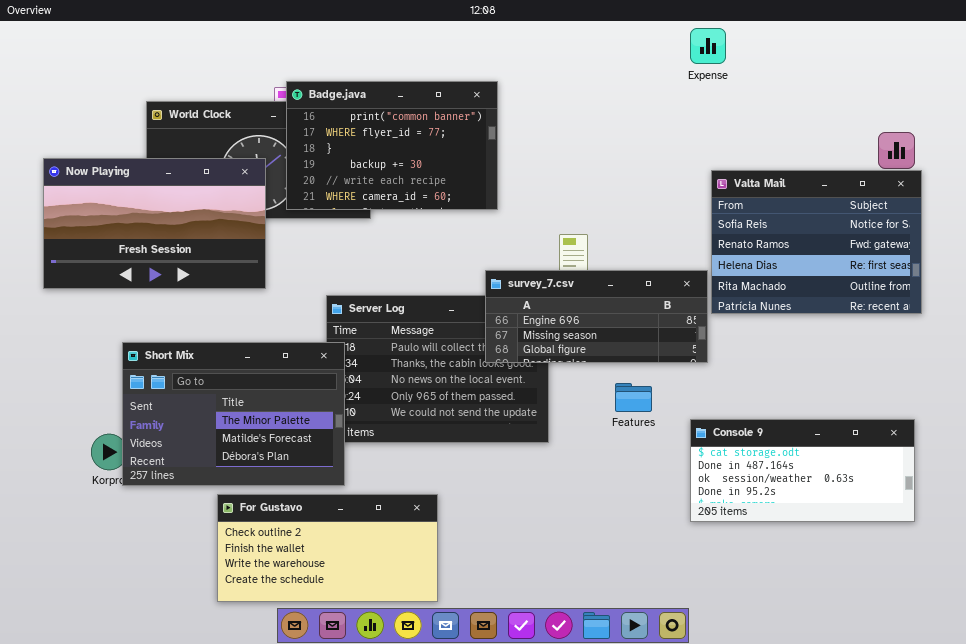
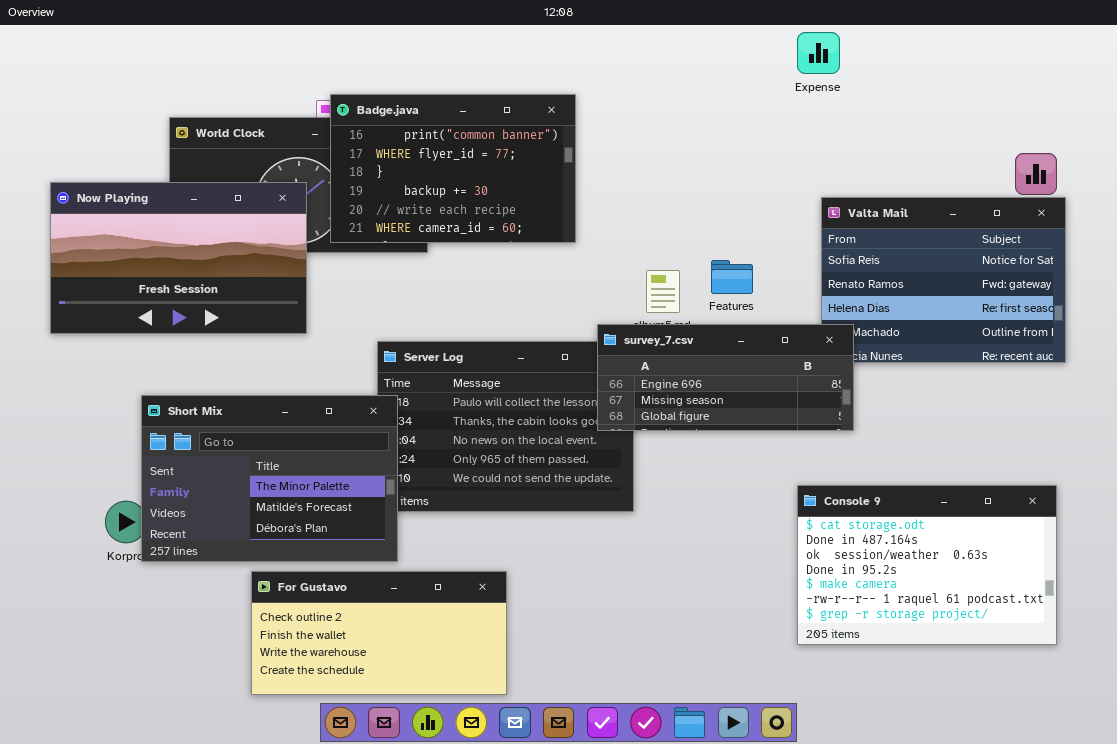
survey_7.csv: [485,270,708,363] -> [597,324,854,431], moved
Features: [615,383,652,412] -> [711,260,753,294], moved
Console 9: [690,419,915,522] -> [797,485,1057,645], resized

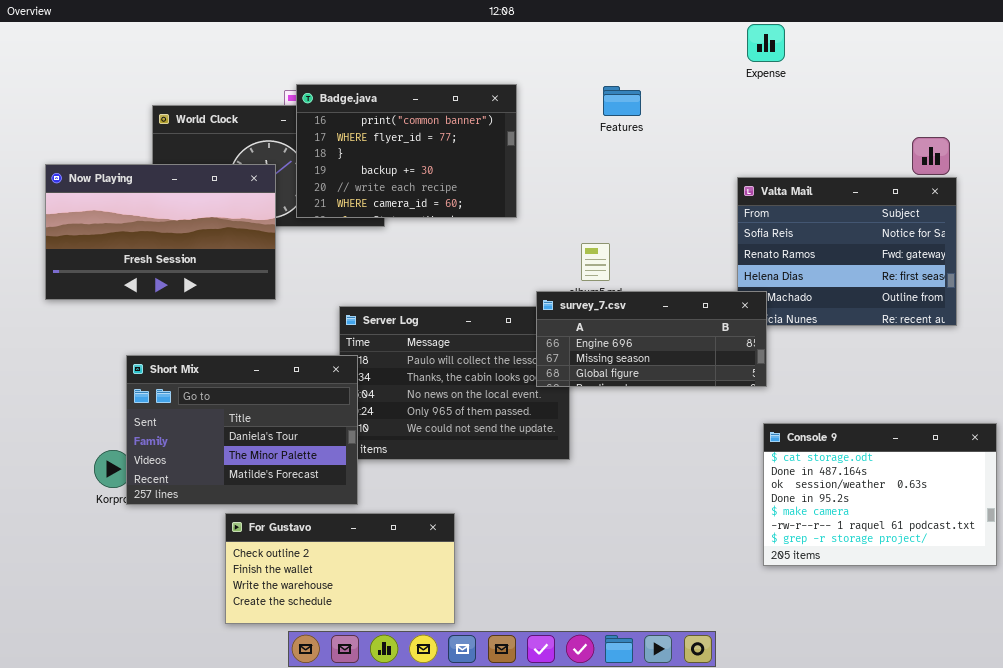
Expense: [797,32,840,74] -> [747,24,785,62], moved
Features: [711,260,753,294] -> [603,86,641,116], moved
Short Mix: [141,395,398,562] -> [126,355,358,505], scrolled up 1 row
Console 9: [797,485,1057,645] -> [763,423,997,566], moved

